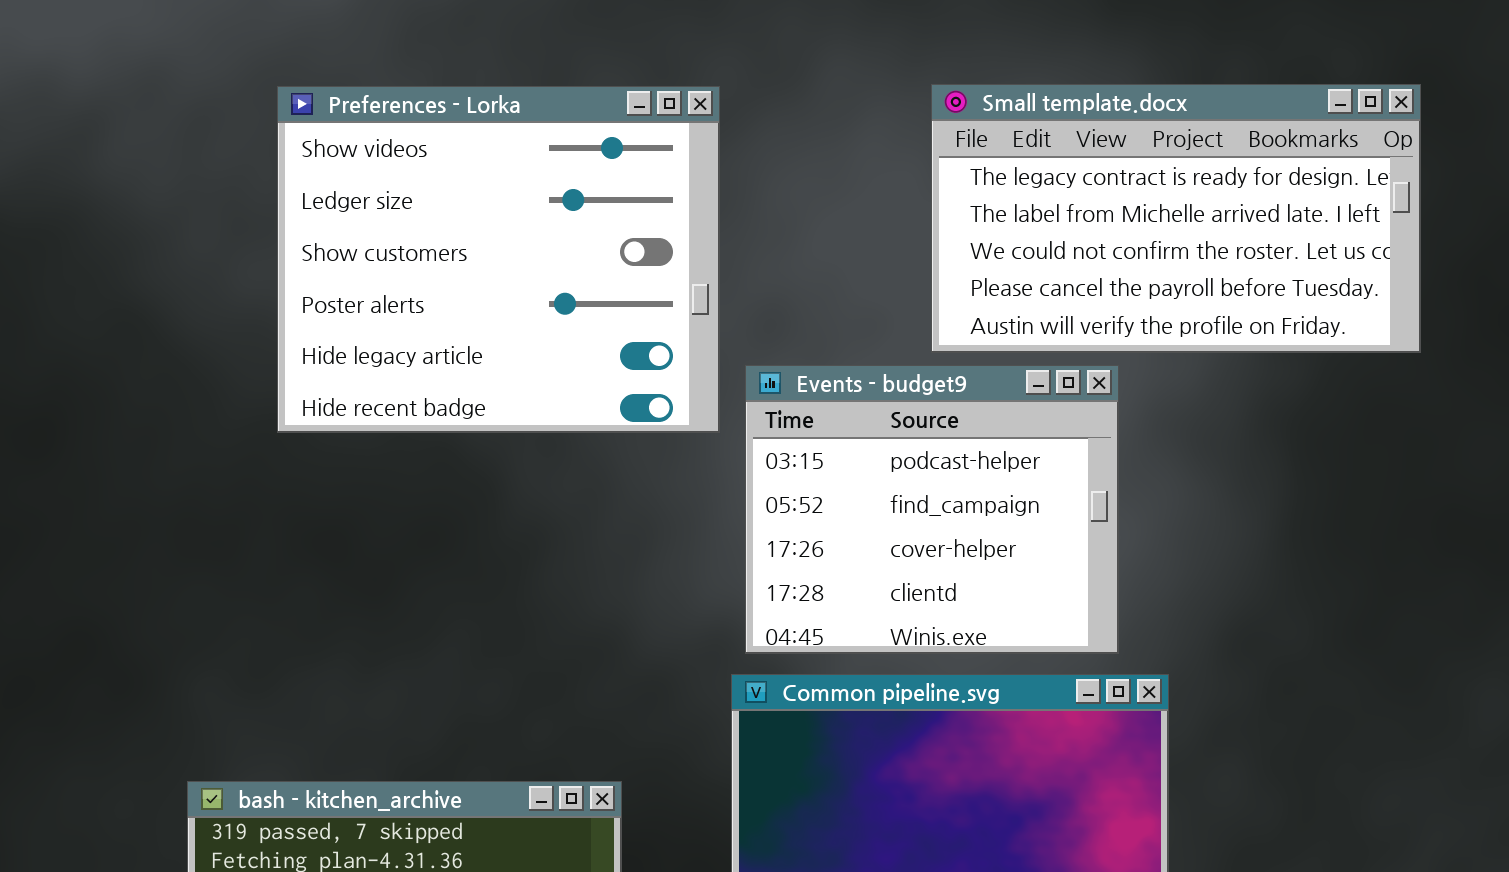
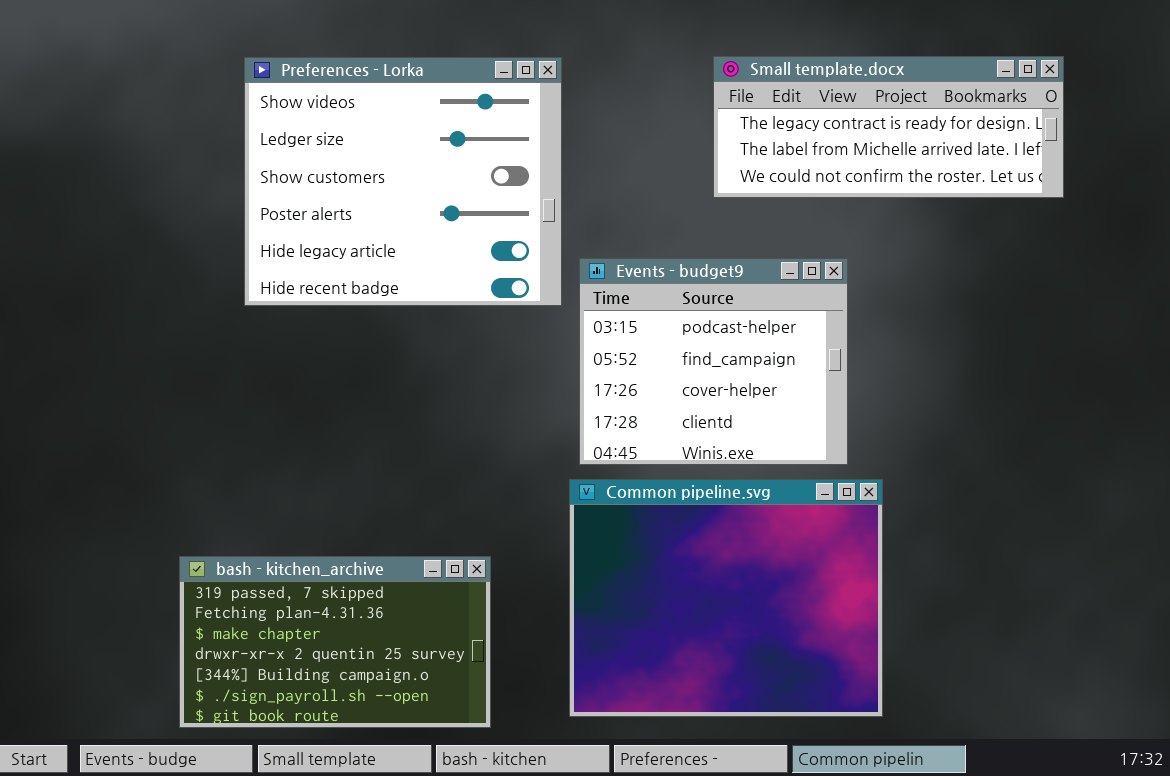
Small template.docx: [931,84,1421,353] -> [713,56,1064,198], resized

